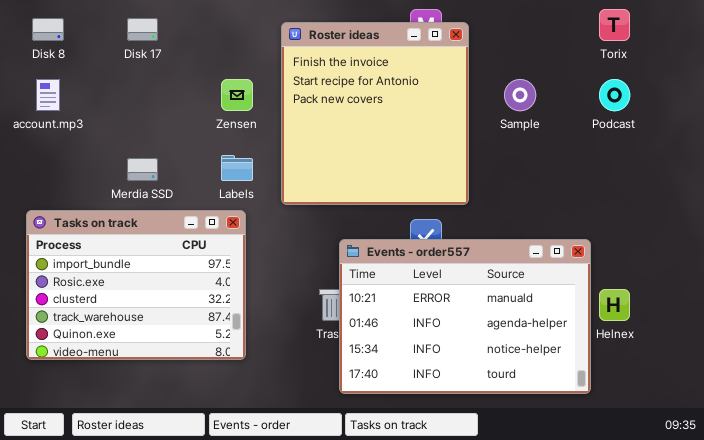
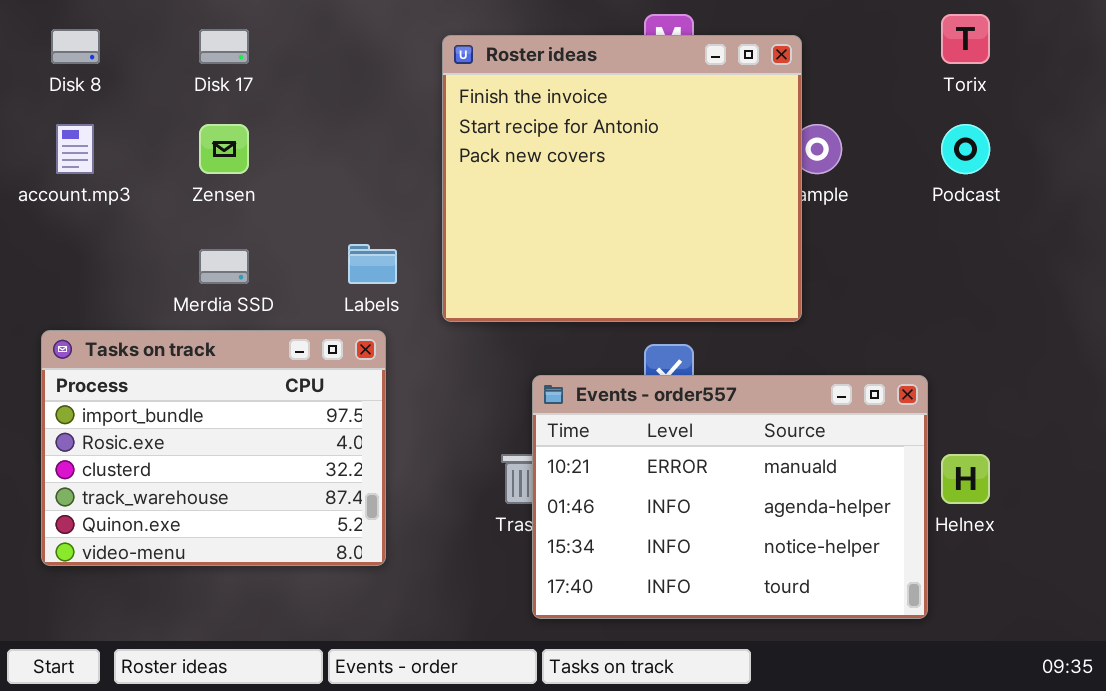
Roster ideas: [281,22,469,205] -> [442,35,802,322], resized
Zensen: [221,79,253,111] -> [199,124,249,174], moved

